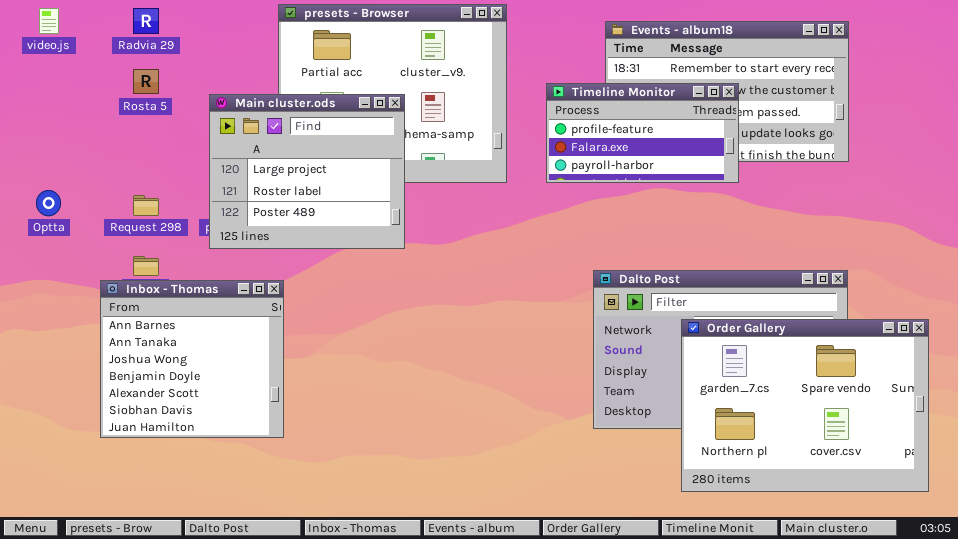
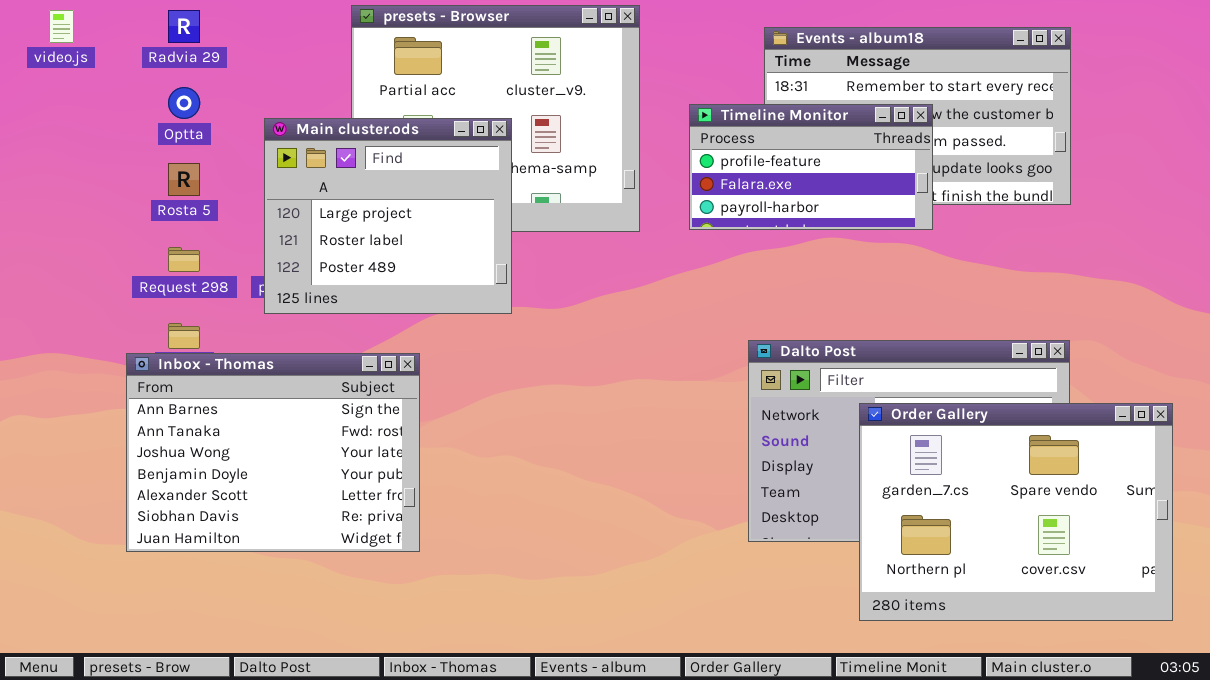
Rosta 5: [133,69,159,94] -> [168,163,200,196], moved
Optta: [36,190,61,216] -> [168,87,200,119], moved
Inbox - Thomas: [100,280,284,438] -> [126,353,420,552], resized

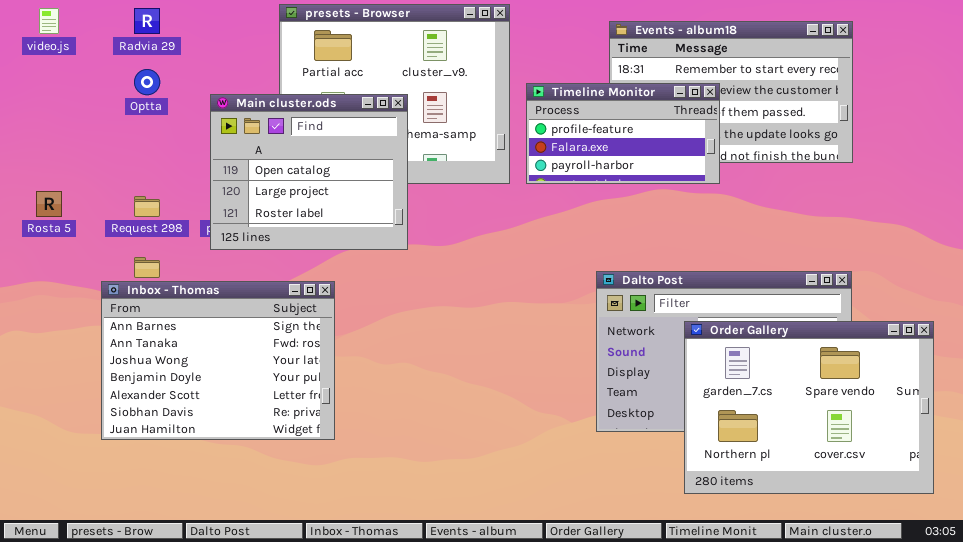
Timeline Monitor: [689,104,933,230] -> [526,83,720,184], moved
Main cluster.ods: [264,118,512,314] -> [210,94,408,250], scrolled up 1 row
Rosta 5: [168,163,200,196] -> [36,191,62,217], moved

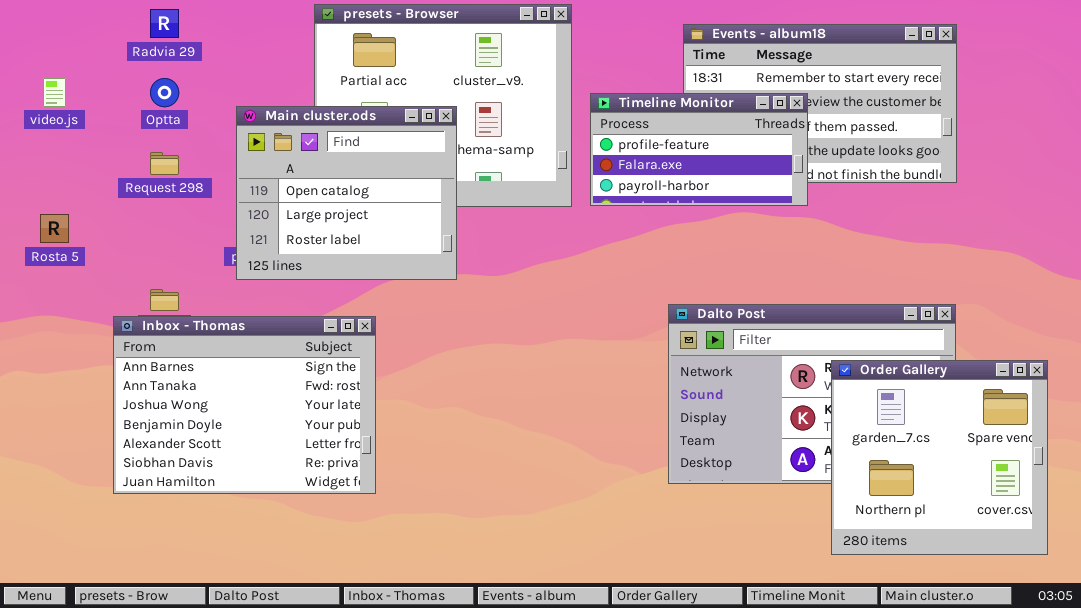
video.js: [39,8,59,34] -> [43,78,66,107], moved
Request 298: [134,196,160,217] -> [150,152,179,175], moved
Order Gallery: [684,321,934,494] -> [831,360,1048,555], resized

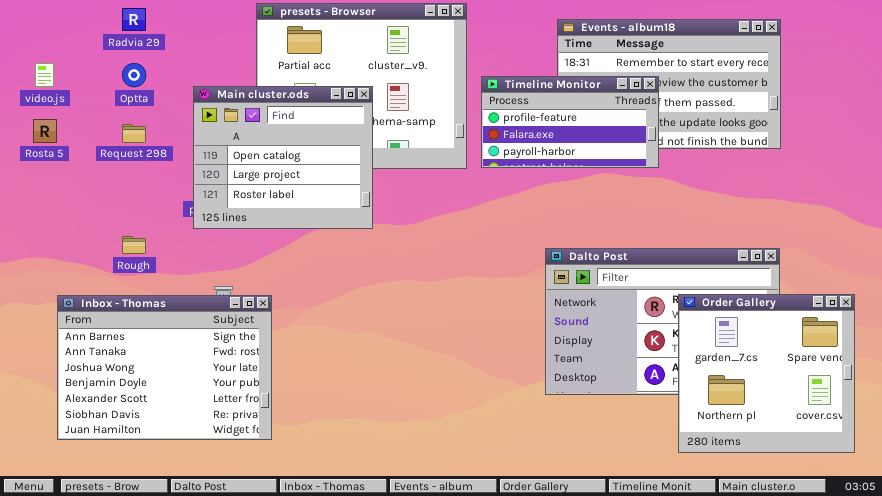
Rosta 5: [40,214,69,243] -> [33,119,57,143], moved
Inbox - Thomas: [113,316,376,494] -> [57,295,272,440], moved

